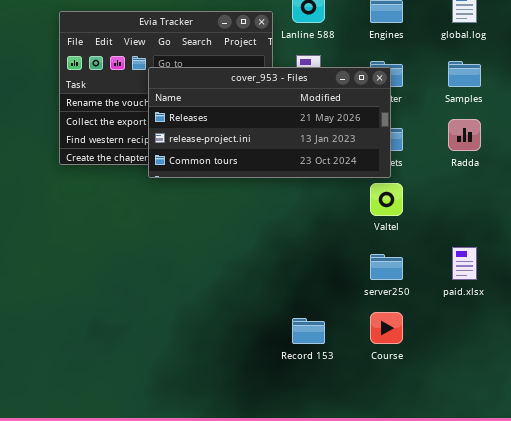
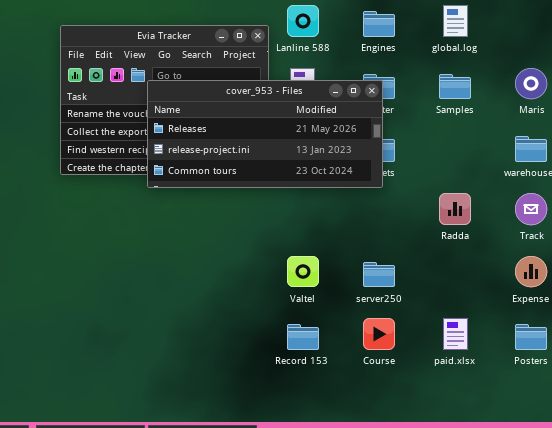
Radda: [448,119,481,151] -> [439,193,471,225], moved
Valtel: [370,183,403,216] -> [287,256,319,287], moved
paid.xlsx: [452,247,477,280] -> [443,318,468,350], moved

